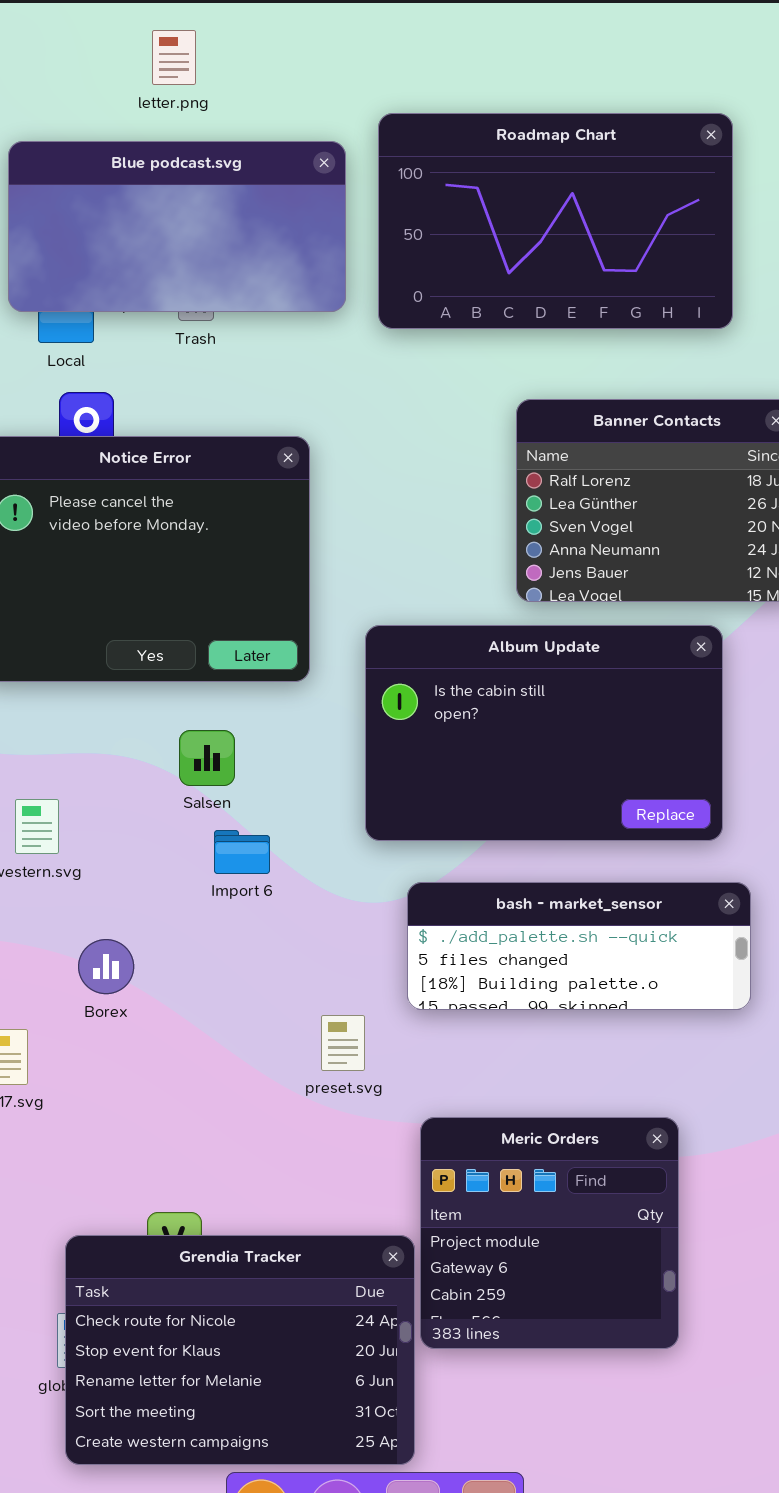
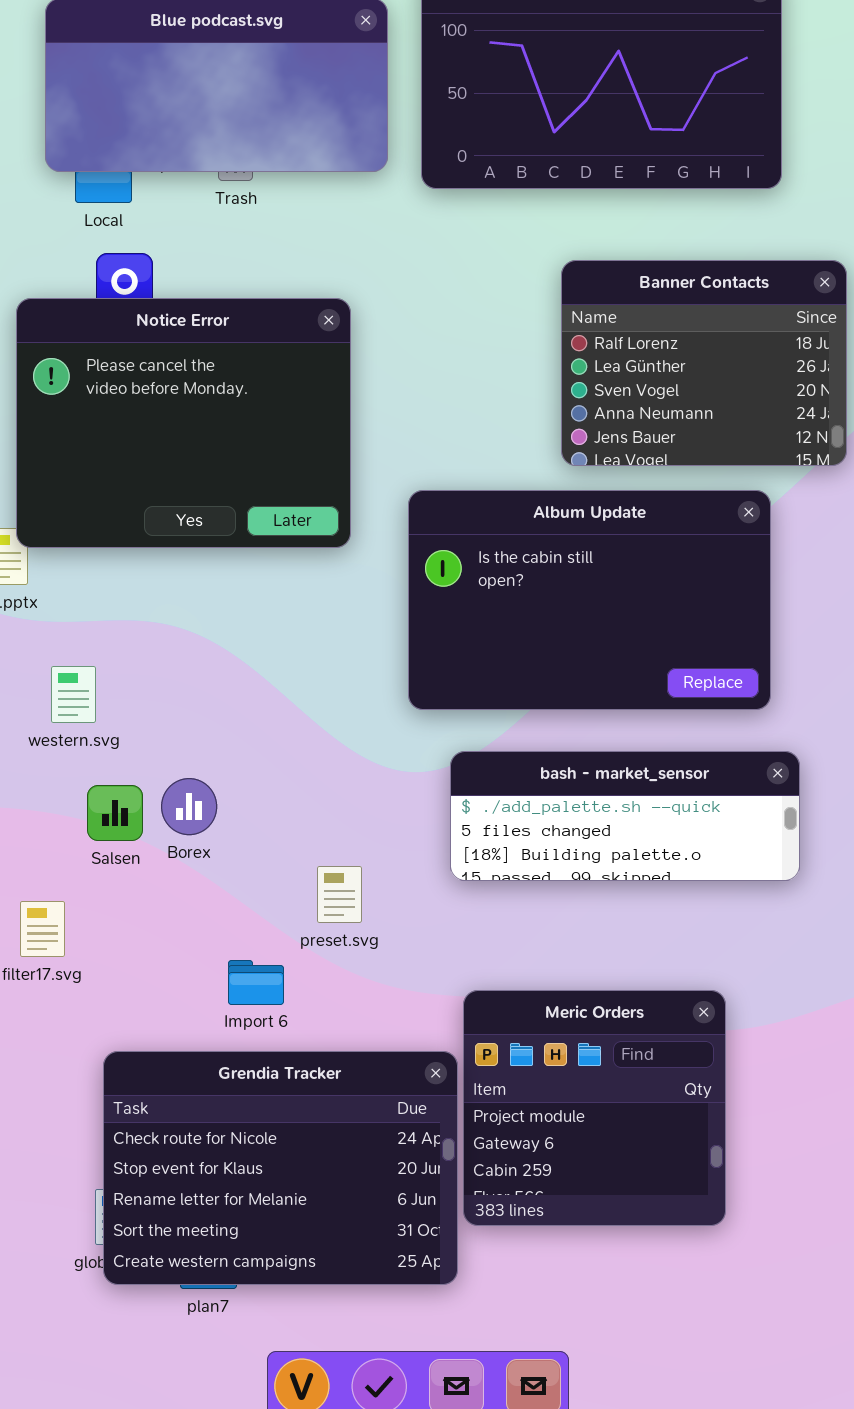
Salsen: [179,730,235,786] -> [87,785,143,841], moved
Import 6: [214,830,270,874] -> [228,960,284,1005], moved
Borex: [78,939,134,994] -> [161,778,217,835], moved
preset.svg: [321,1015,365,1071] -> [317,866,362,923], moved
Grendia Tracker: [65,1235,415,1465] -> [103,1051,458,1285], moved

